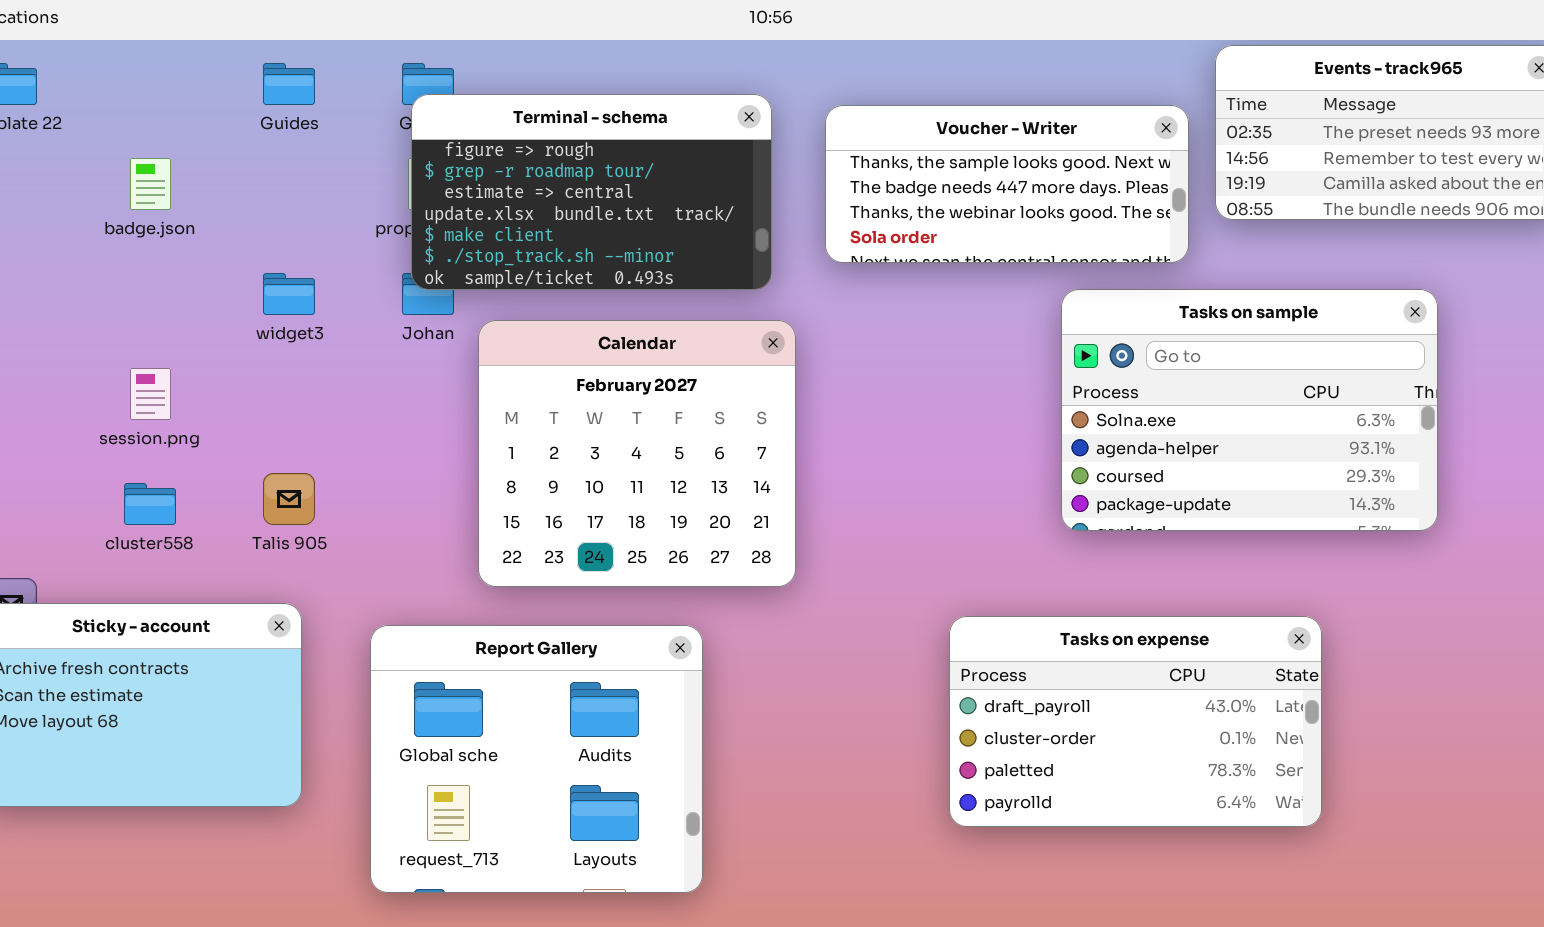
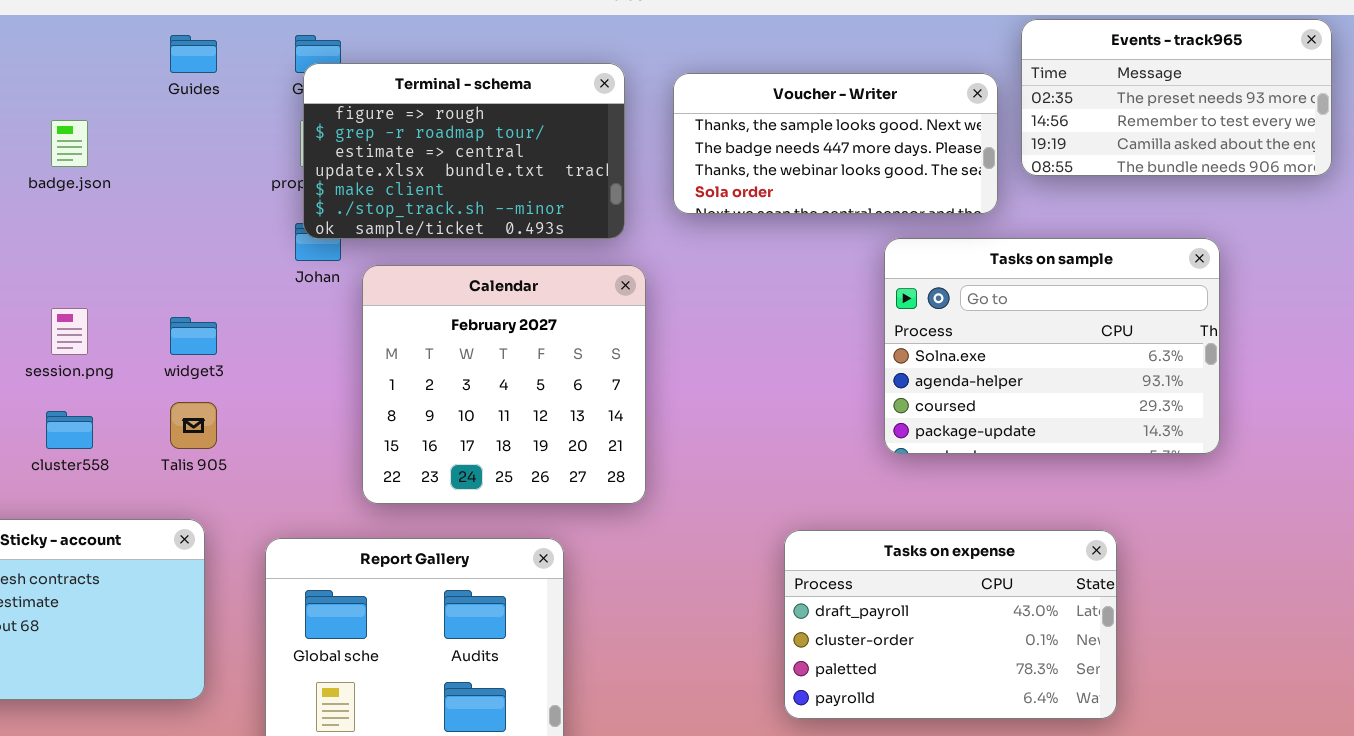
widget3: [263,273,315,315] -> [170,317,217,355], moved

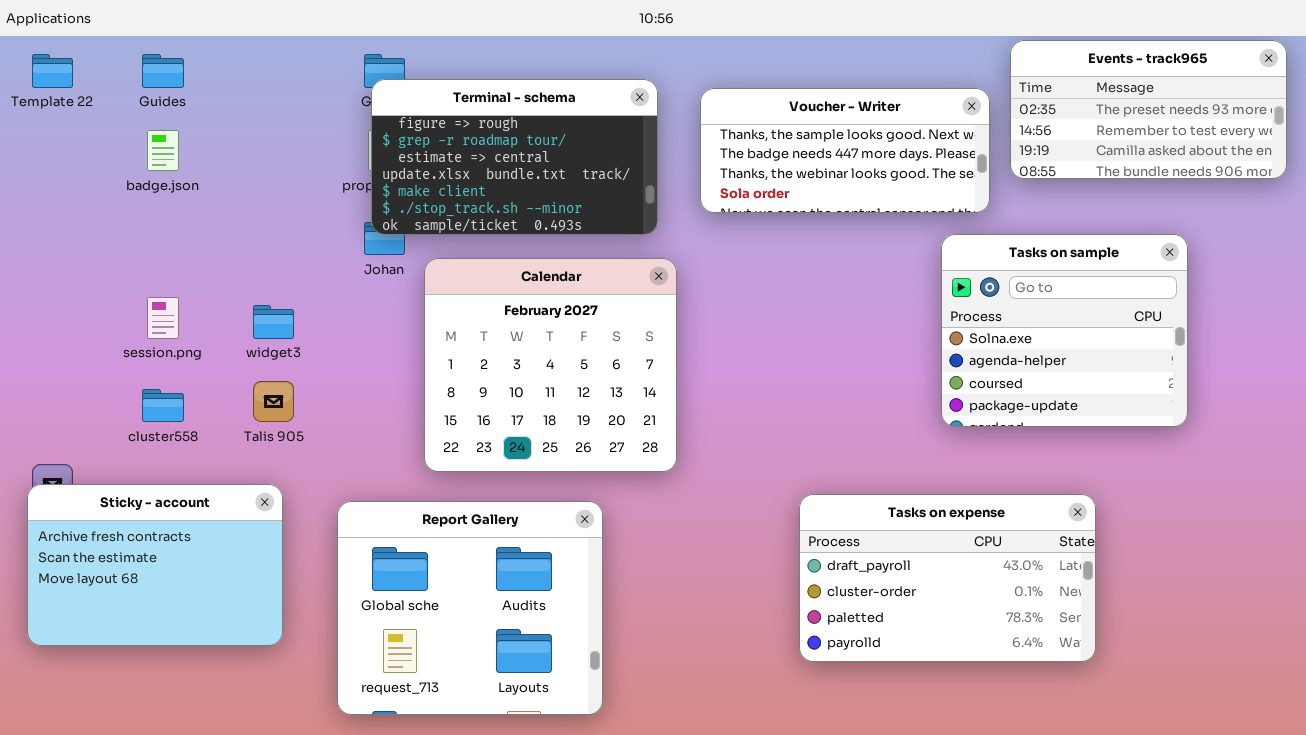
Guides: [170,35,217,73] -> [142,54,184,88], moved
Tasks on sample: [884,238,1220,454] -> [941,234,1188,427], resized

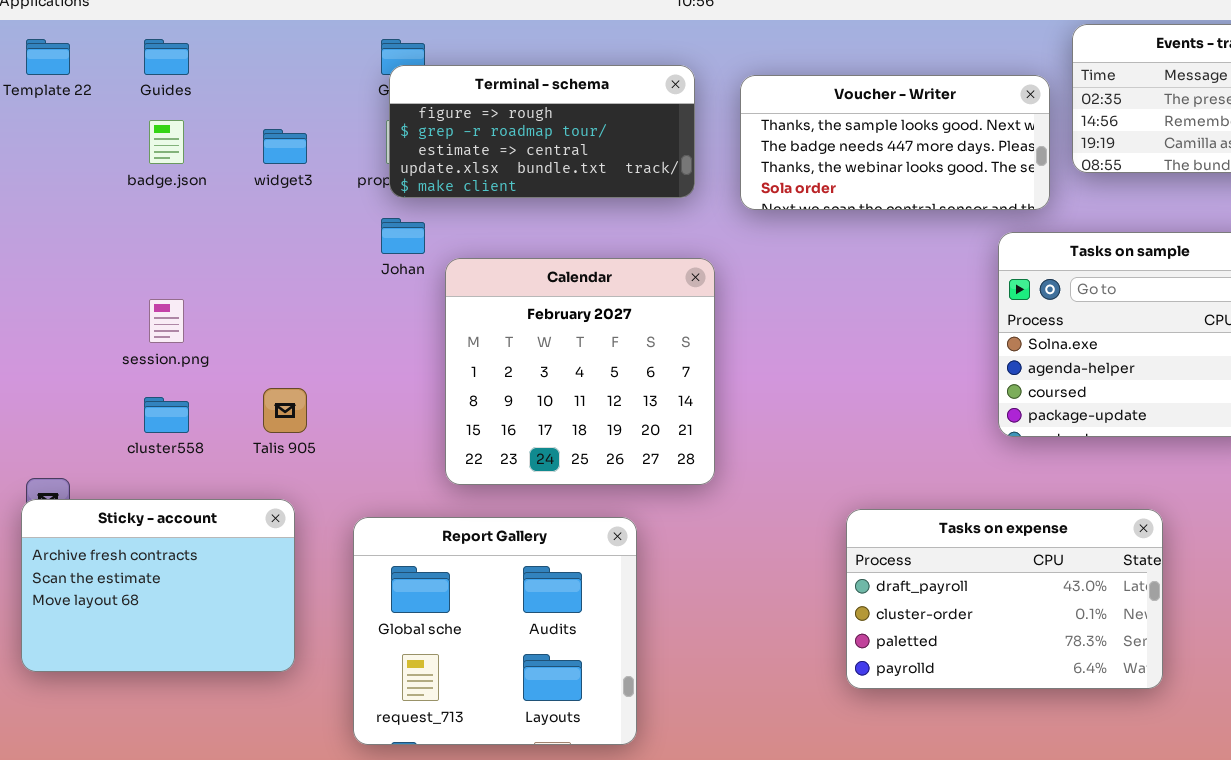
Terminal - schema: [371,79,658,235] -> [389,65,695,198], resized
widget3: [253,305,294,339] -> [263,129,307,164], moved

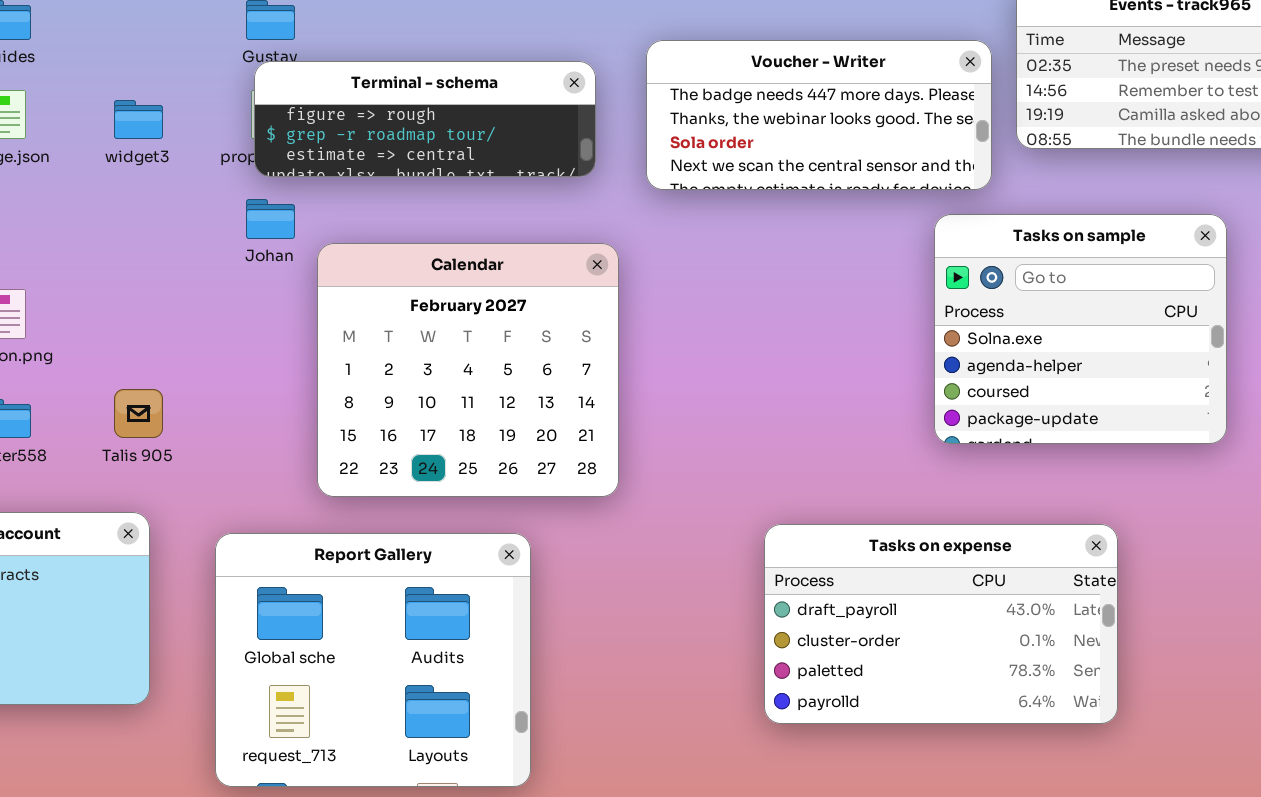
Terminal - schema: [389,65,695,198] -> [254,61,596,177], resized
Voucher - Writer: [740,75,1050,210] -> [646,40,992,190], scrolled down 1 row

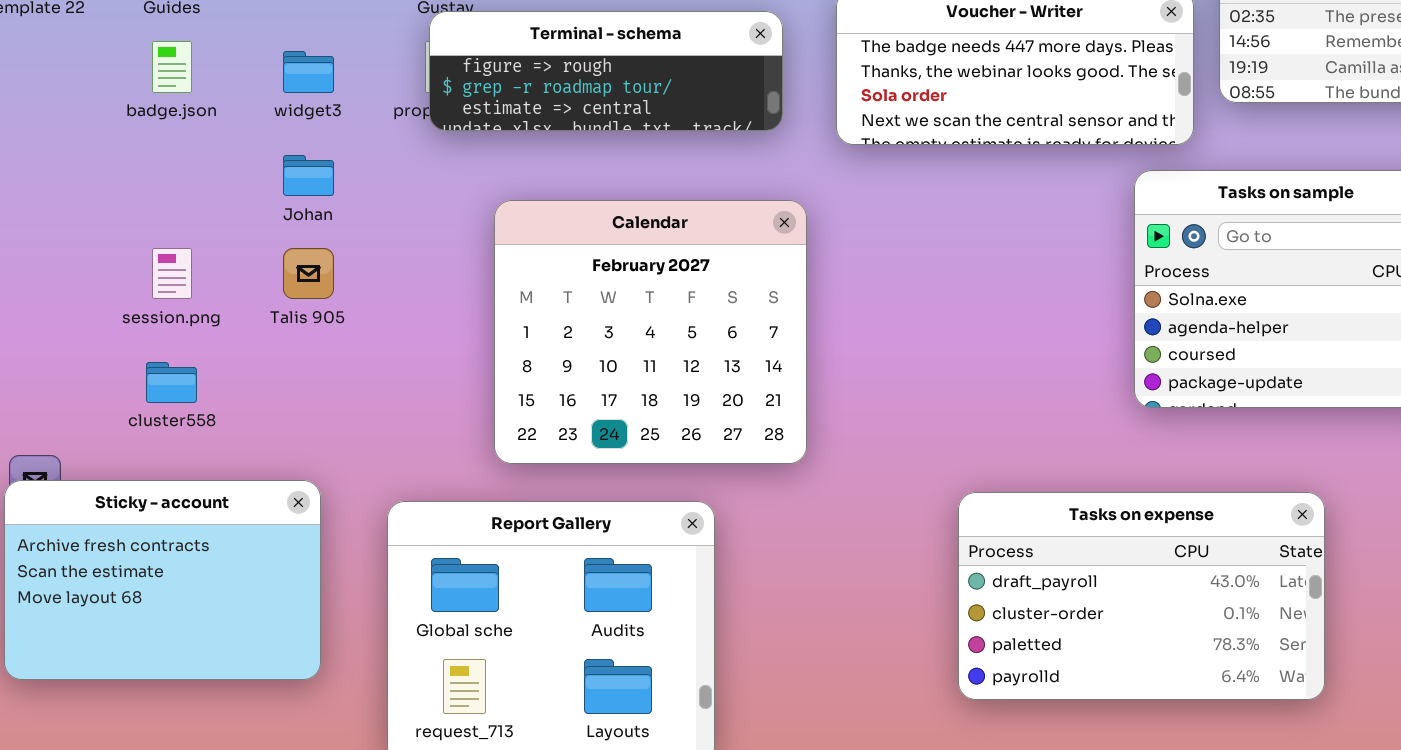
Johan: [246,199,295,239] -> [283,155,334,196], moved
Talis 905: [114,389,163,438] -> [283,248,334,299], moved

